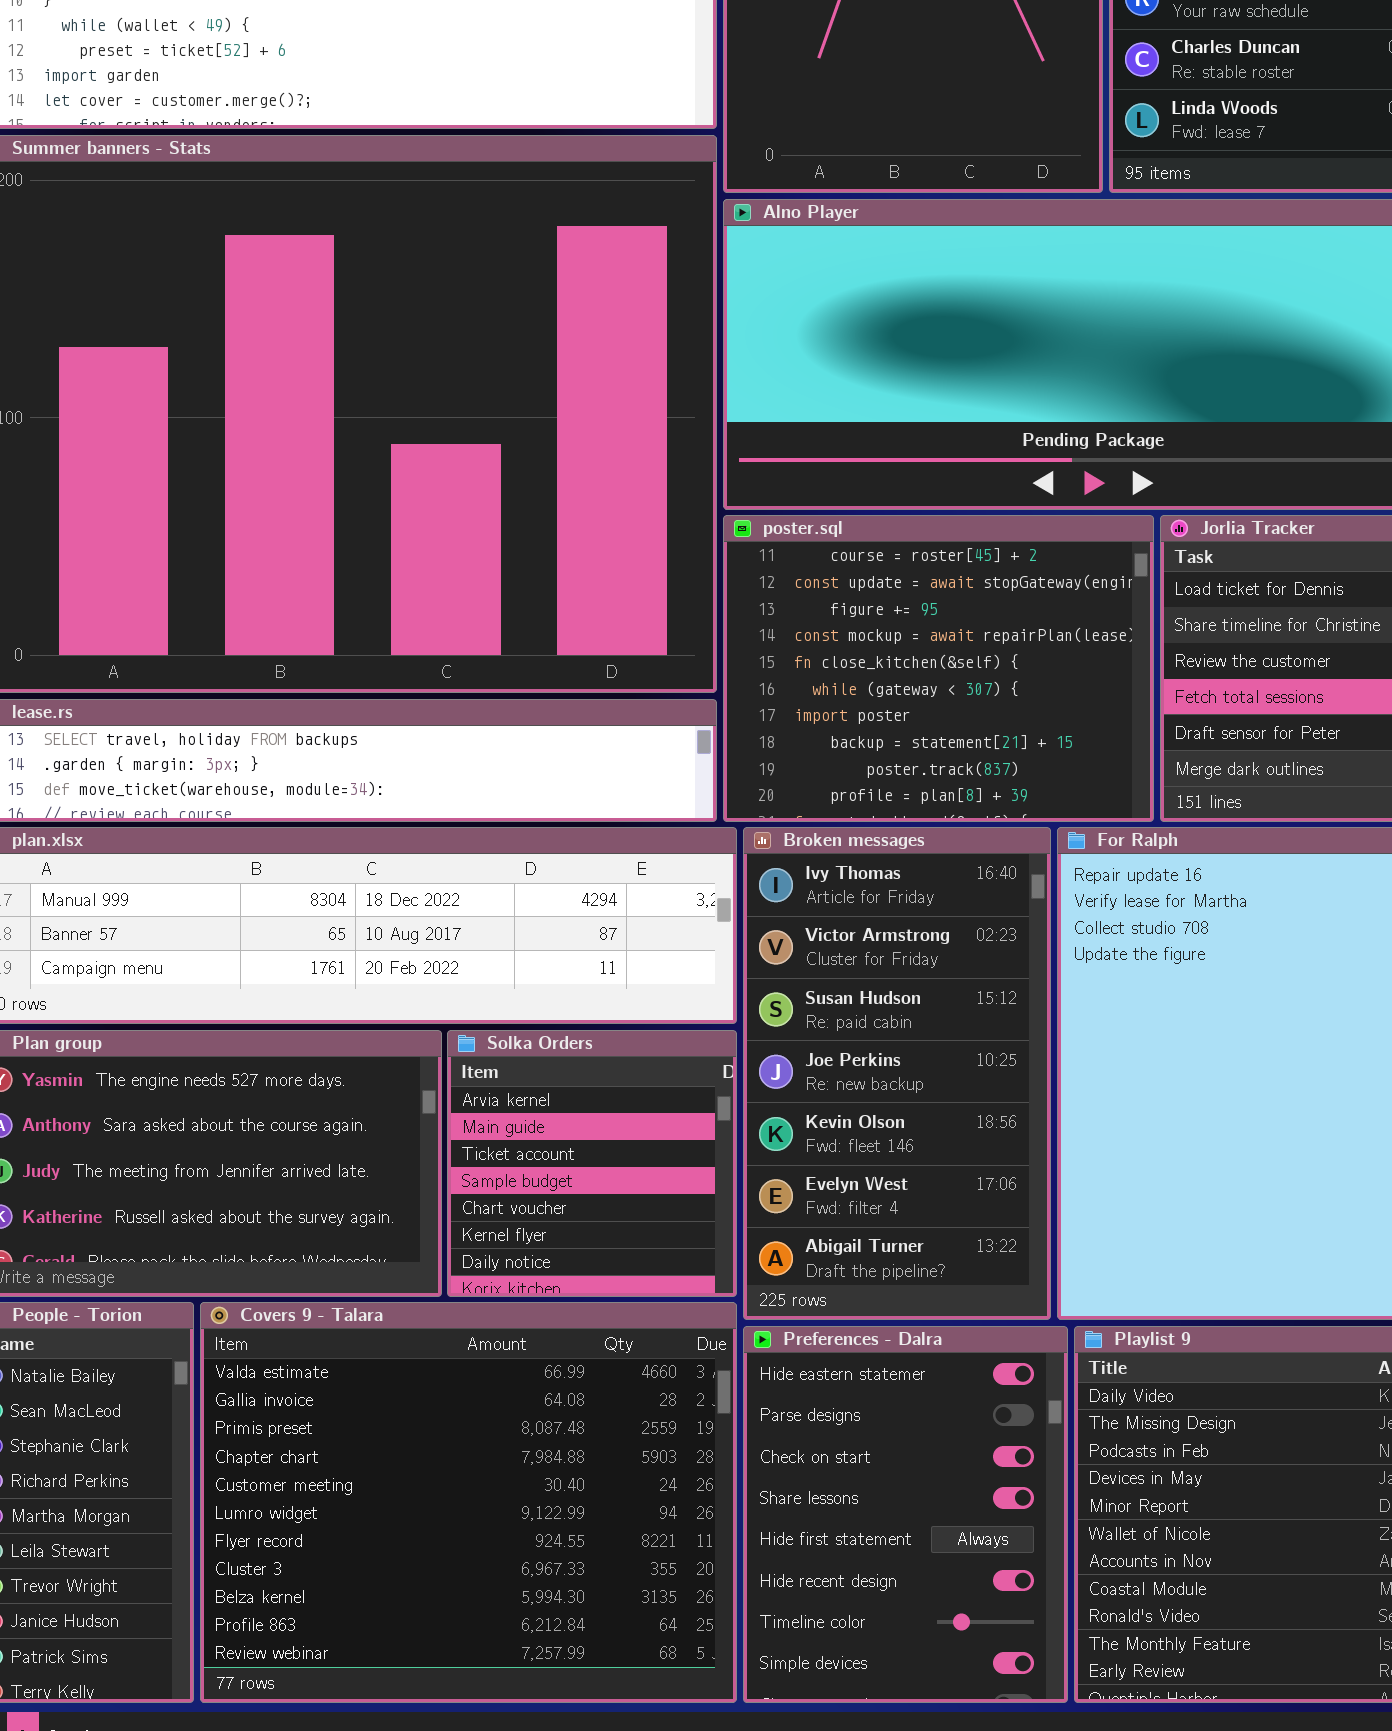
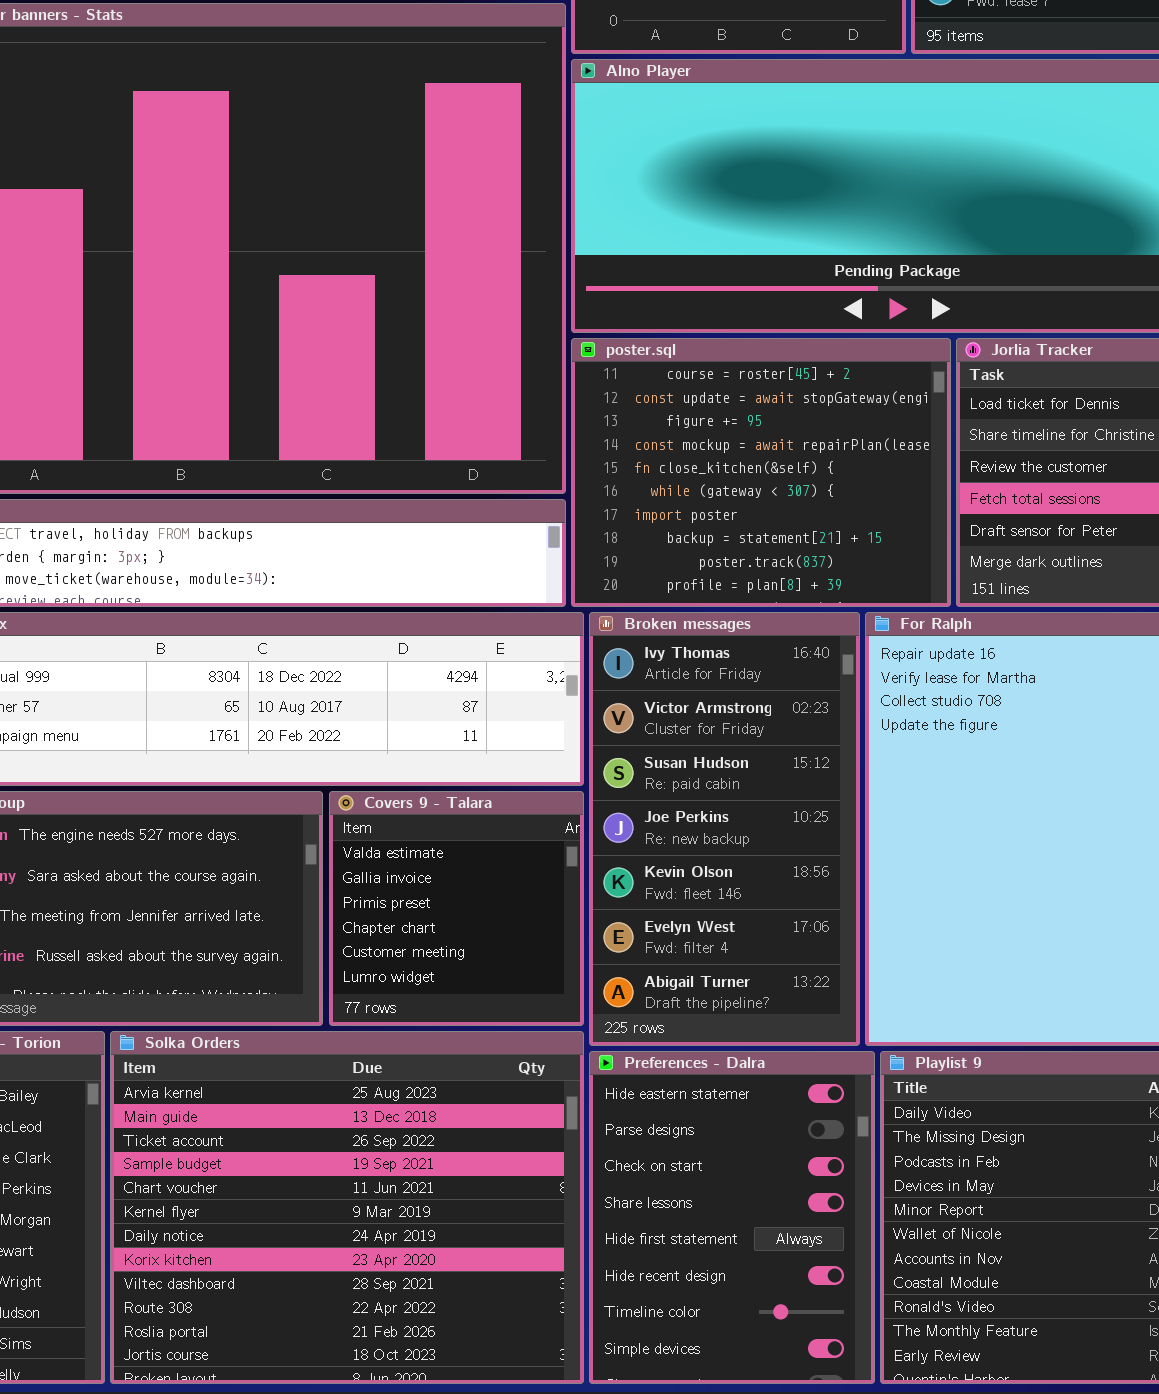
Solka Orders: [447,1030,737,1297] -> [110,1031,584,1384], moved, resized
Covers 9 - Talara: [200,1302,737,1703] -> [329,791,584,1026], moved, resized

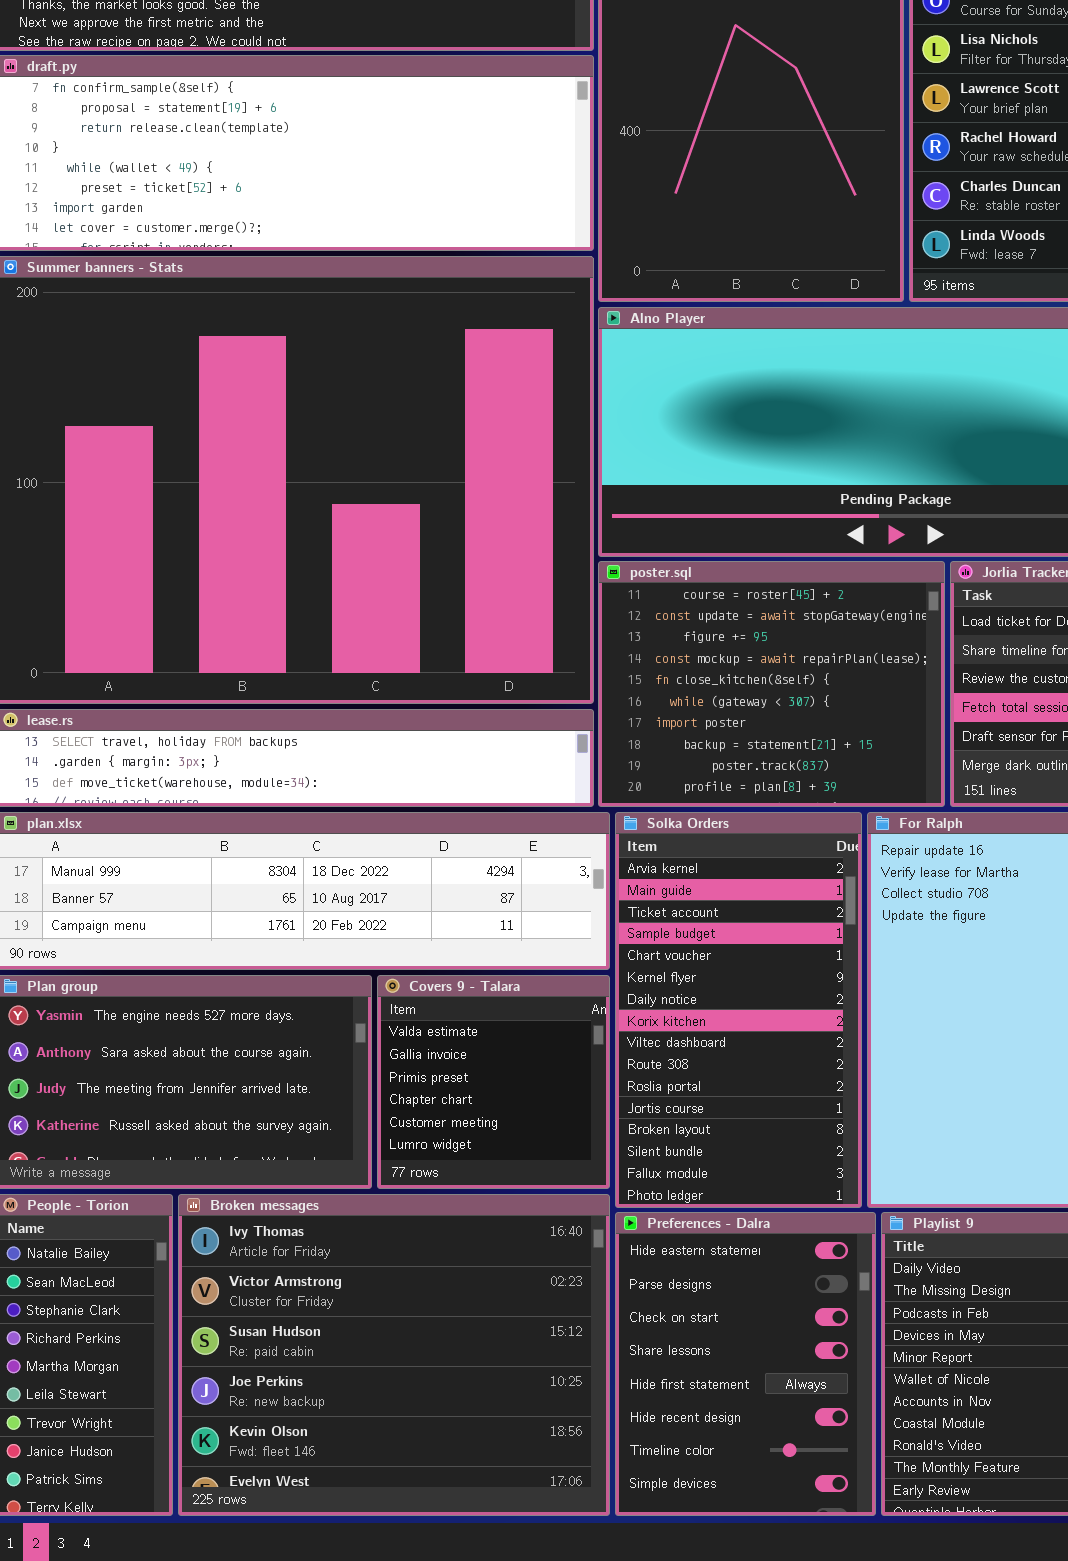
Broken messages: [589,612,860,1046] -> [178,1194,610,1516], moved, resized
Solka Orders: [110,1031,584,1384] -> [615,812,862,1208], moved, resized

